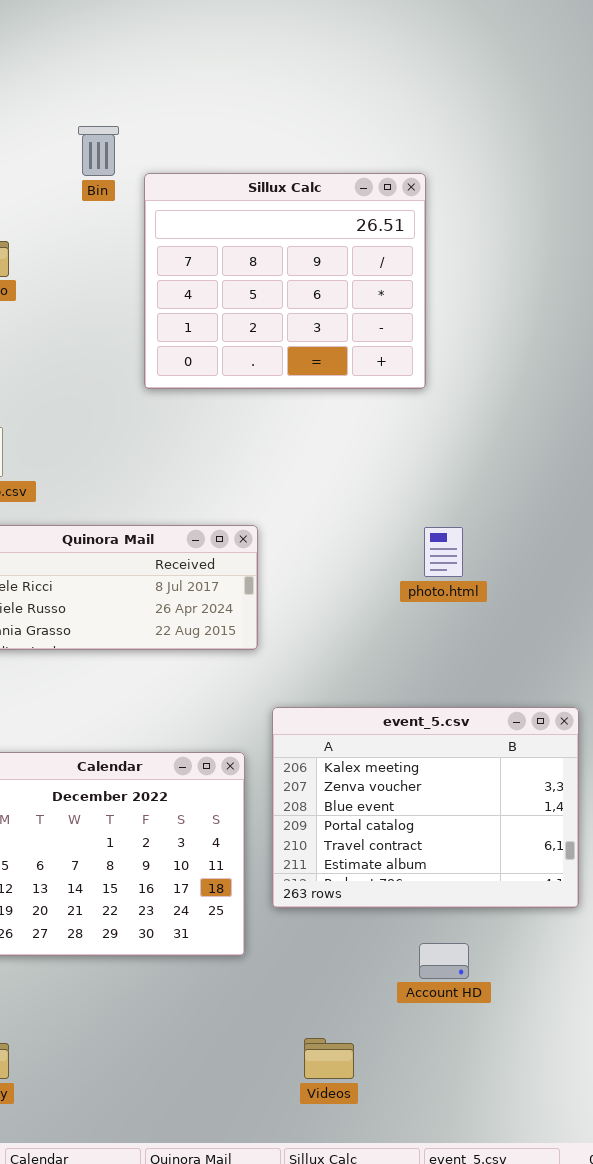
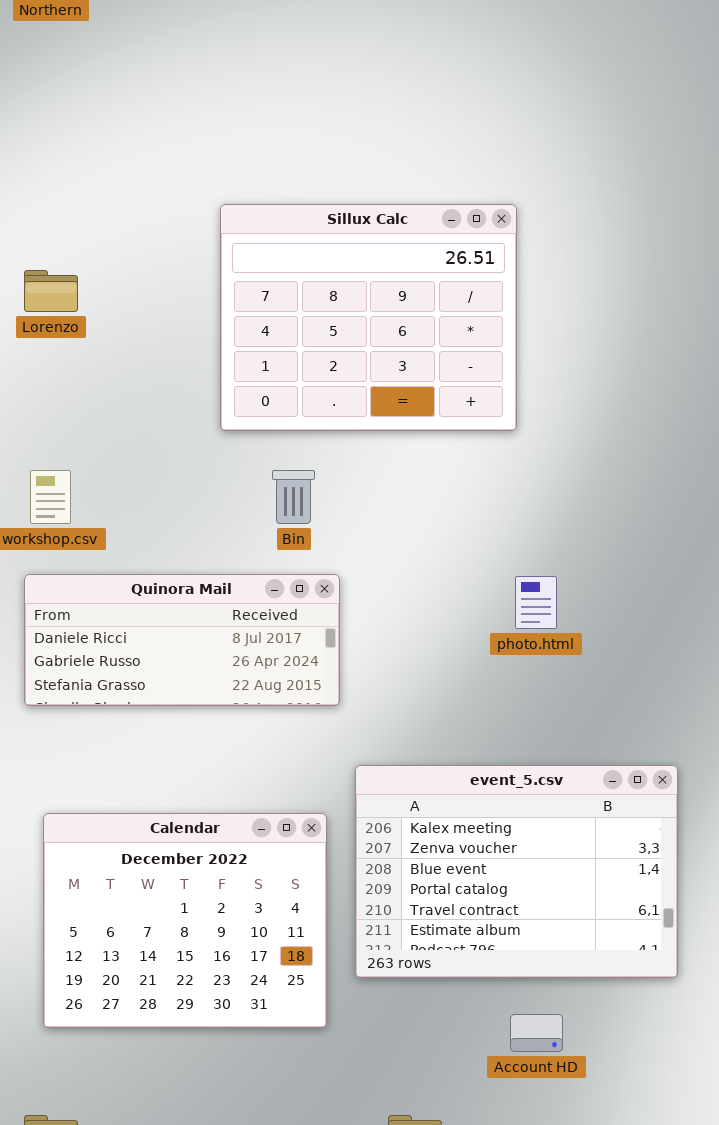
Bin: [78,126,119,176] -> [272,470,315,524], moved

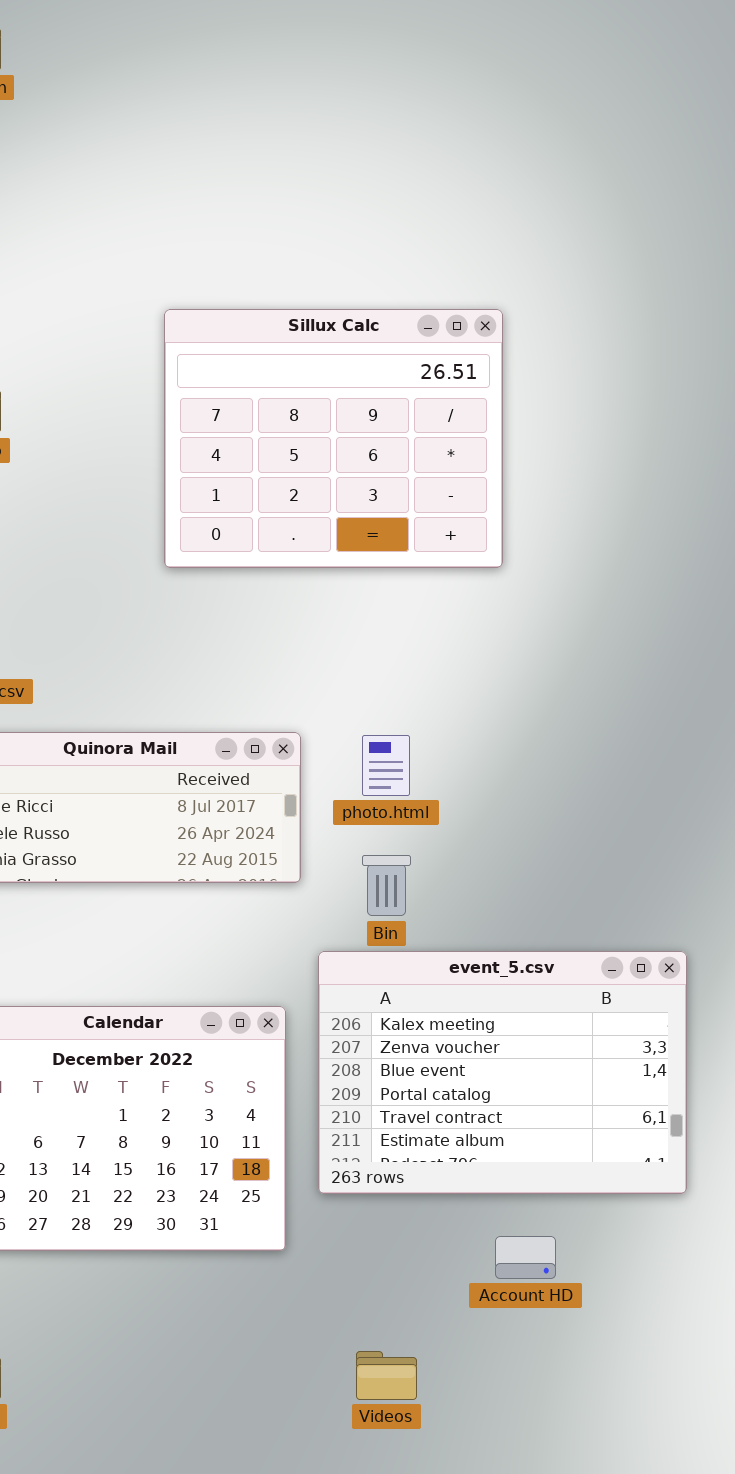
Bin: [272,470,315,524] -> [362,855,411,916], moved
photo.html: [515,576,557,629] -> [362,735,410,796], moved

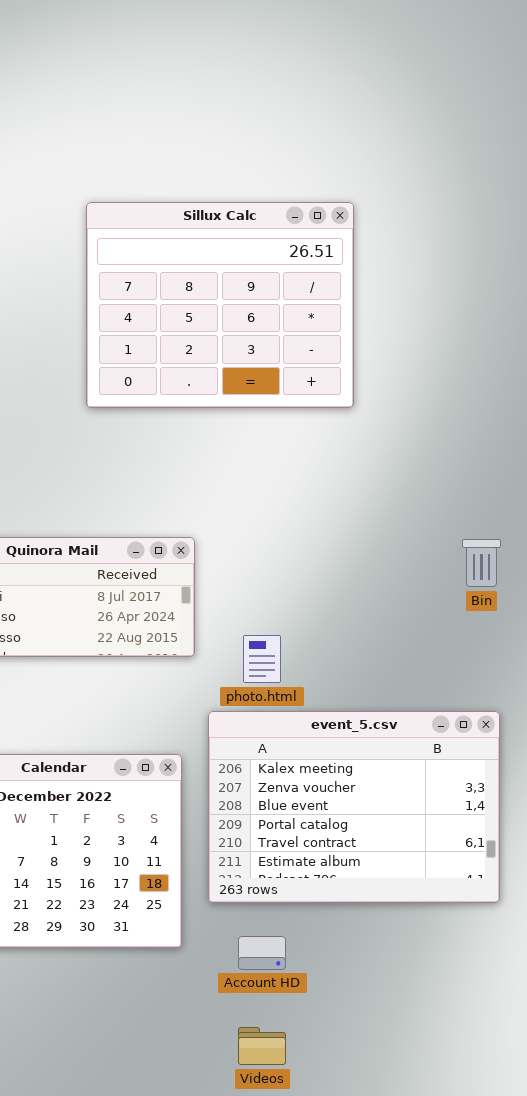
photo.html: [362,735,410,796] -> [243,635,281,683], moved
Bin: [362,855,411,916] -> [462,539,501,587], moved
Account HD: [495,1236,556,1279] -> [238,936,286,970], moved

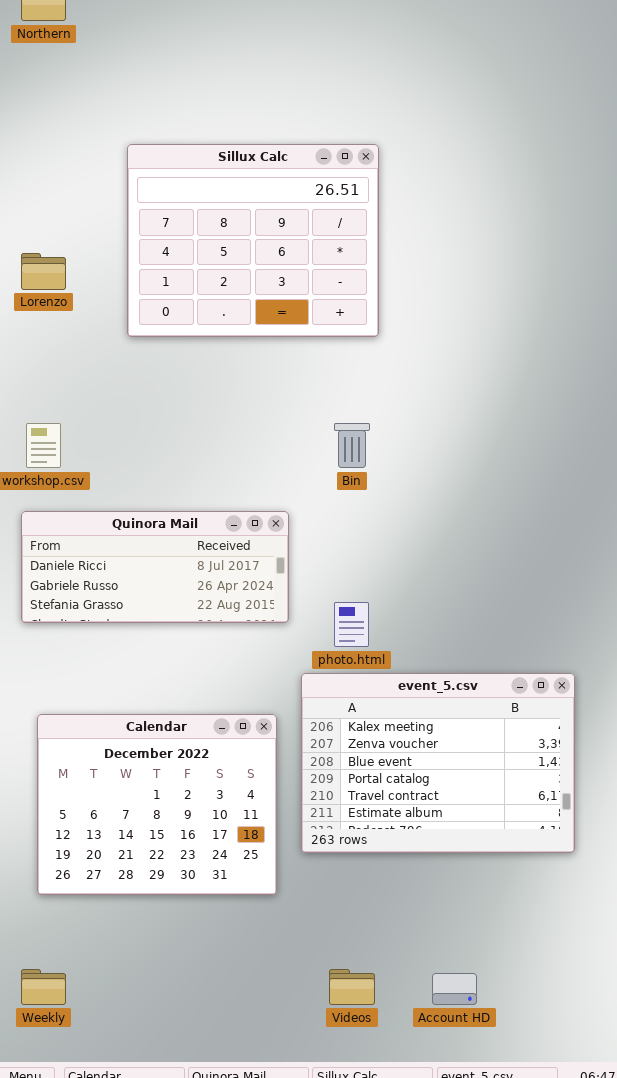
Sillux Calc: [86,202,354,408] -> [127,144,379,337], moved
Bin: [462,539,501,587] -> [334,423,370,468], moved
Account HD: [238,936,286,970] -> [432,973,477,1005], moved

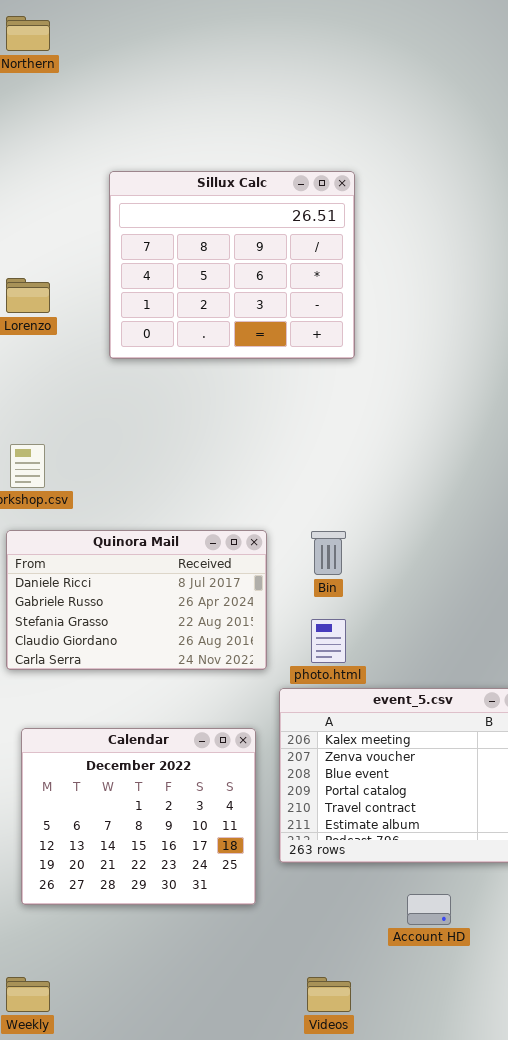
Bin: [334,423,370,468] -> [311,531,346,575], moved
Quinora Mail: [21,511,289,623] -> [6,530,267,670], resized
Account HD: [432,973,477,1005] -> [407,894,451,925], moved

